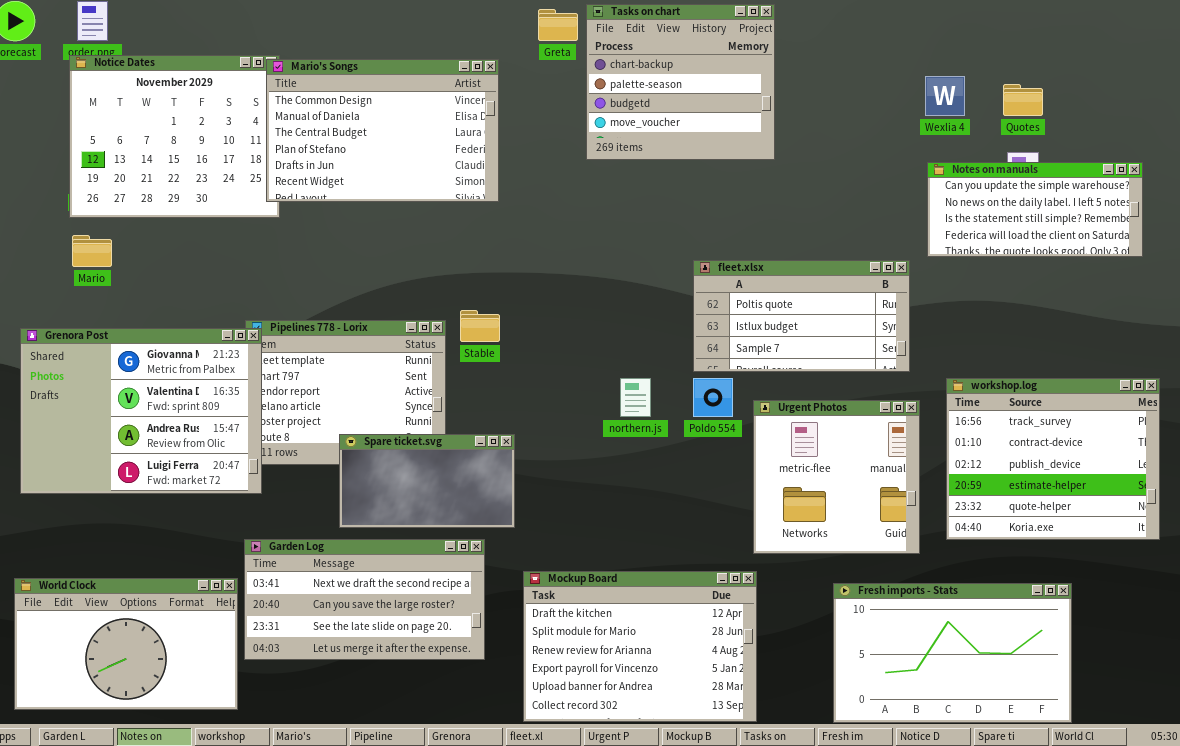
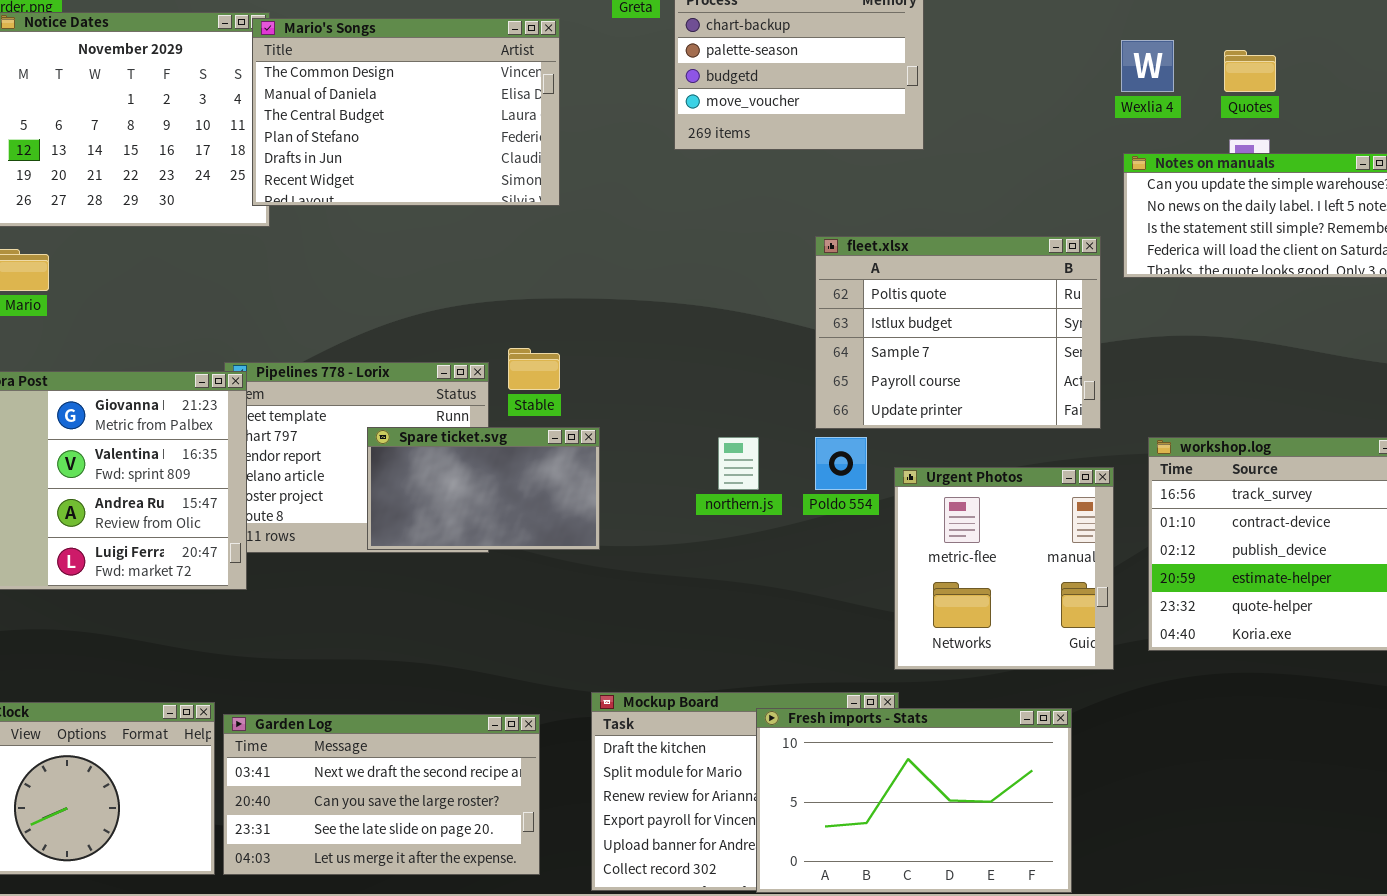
fleet.xlsx: [693,260,910,372] -> [815,236,1101,429], resized
Spare ticket.svg: [339,434,515,528] -> [367,427,600,550], moved
Garden Log: [244,539,485,660] -> [223,714,540,875], moved
Fresh imports - Stats: [833,583,1072,723] -> [756,708,1072,893], moved

